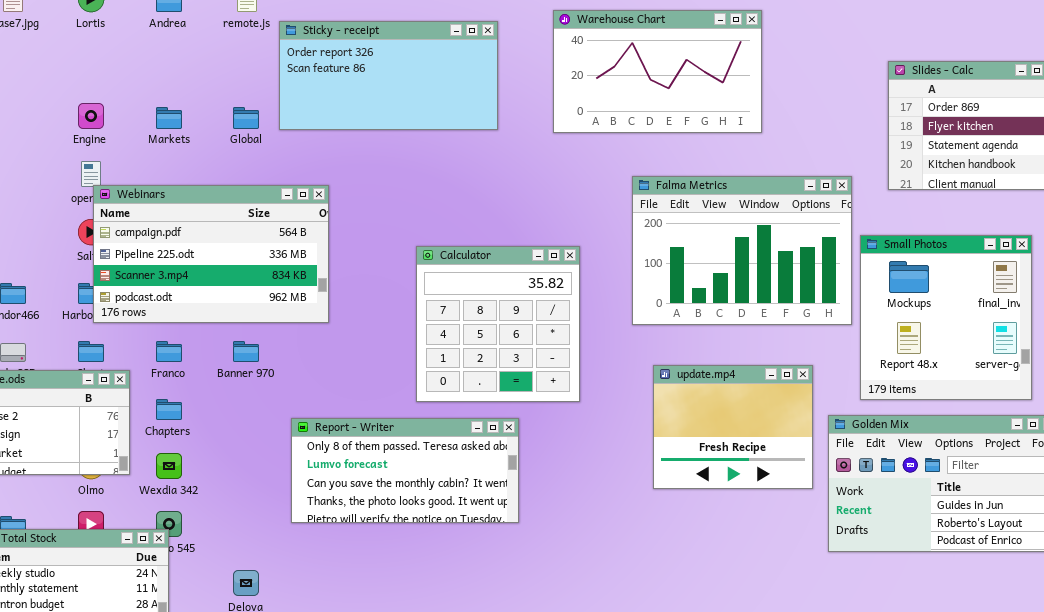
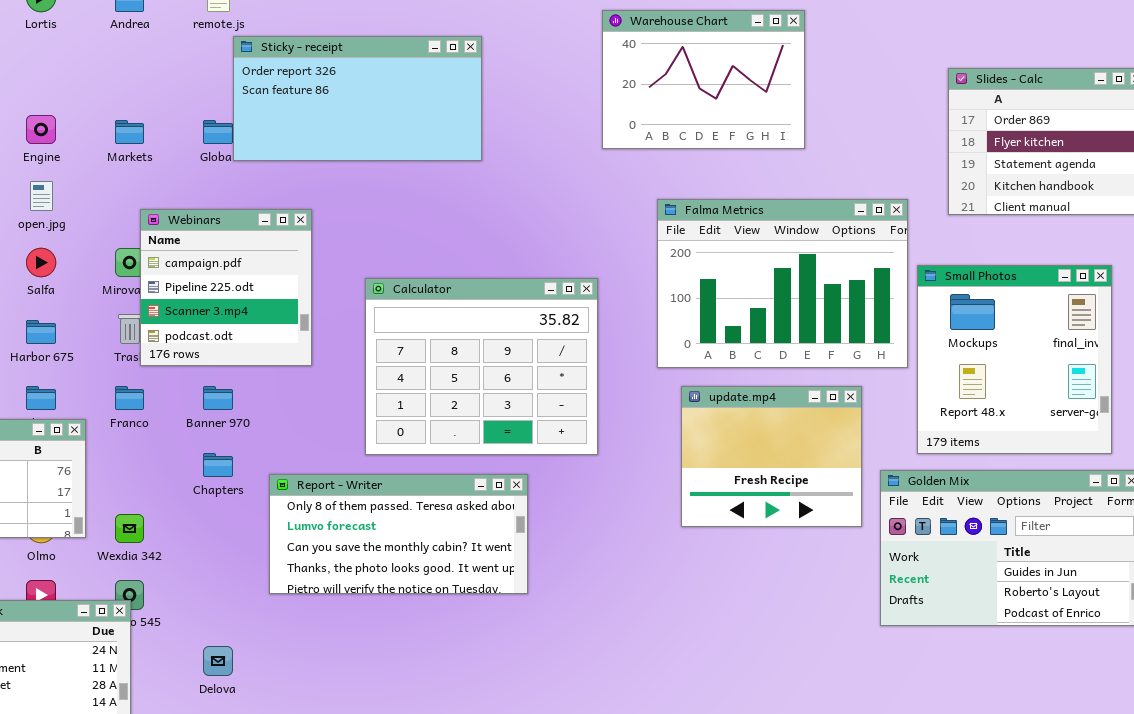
Warehouse Chart: [553,10,762,133] -> [602,10,805,149], resized
Sticky - receipt: [279,21,498,130] -> [233,36,482,161], moved
Webinars: [93,185,329,323] -> [140,209,312,366], resized
Calculator: [416,246,580,402] -> [365,278,598,455], resized
update.mp4: [653,365,813,489] -> [681,386,862,527], moved
Chapters: [156,399,182,420] -> [203,453,233,477], moved

